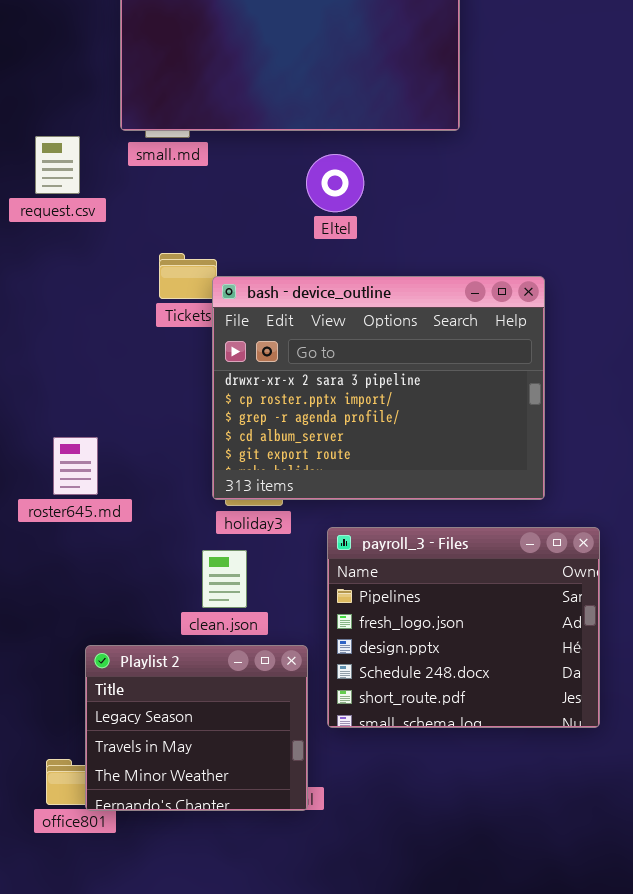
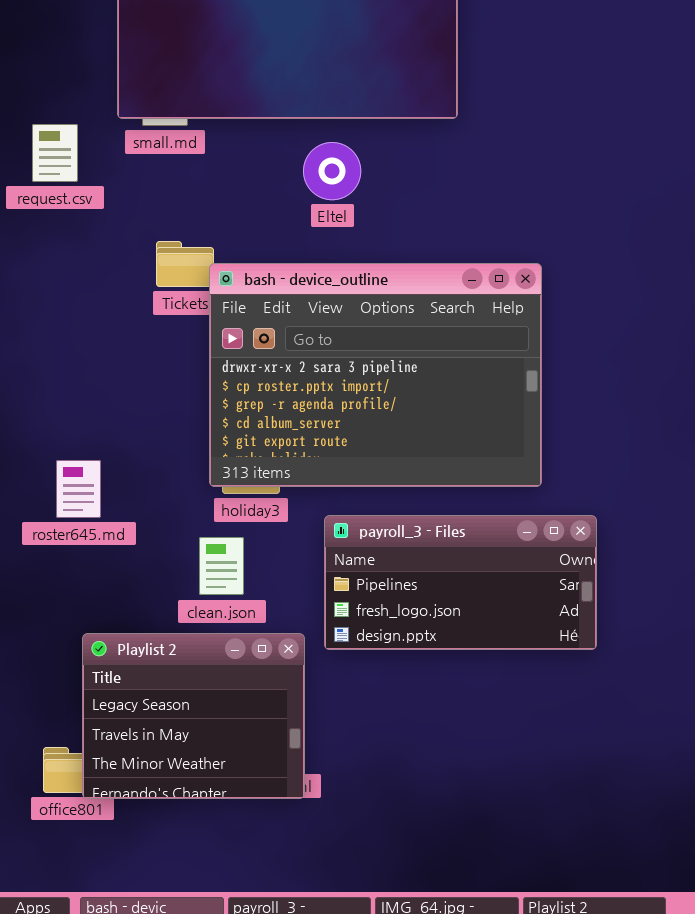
roster645.md: [53,437,98,495] -> [56,460,101,518], moved
payroll_3 - Files: [327,527,600,728] -> [324,515,597,650], resized

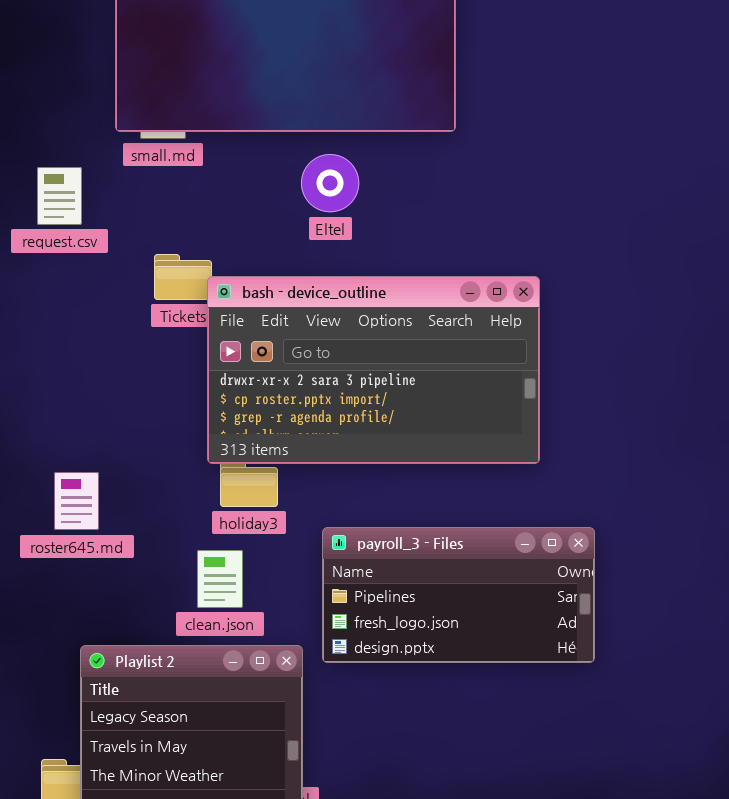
request.csv: [32,124,78,182] -> [37,167,82,225], moved
bash - device_outline: [209,263,542,487] -> [207,276,540,464], resized

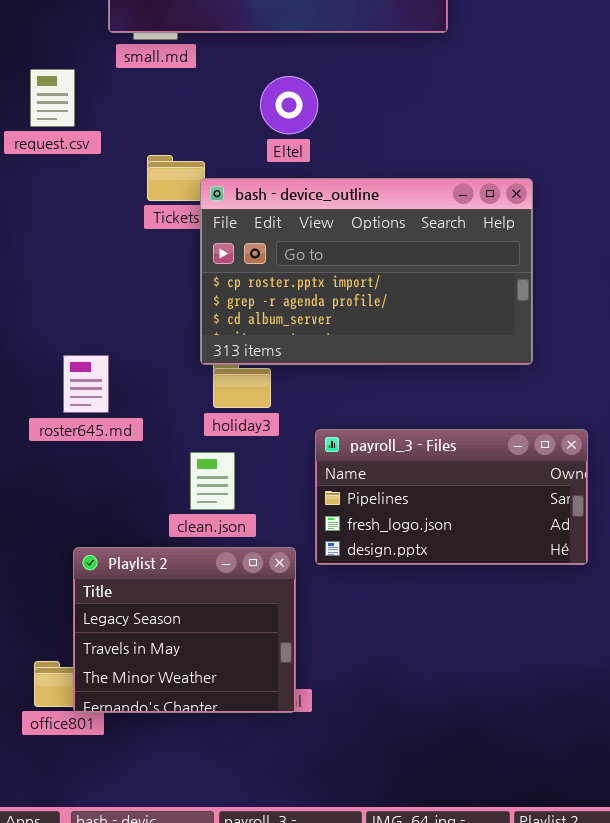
Eltel: [301,154,359,212] -> [260,76,318,134], moved
bash - device_outline: [207,276,540,464] -> [200,178,533,365], scrolled down 1 row
roster645.md: [54,472,99,530] -> [63,355,109,413], moved

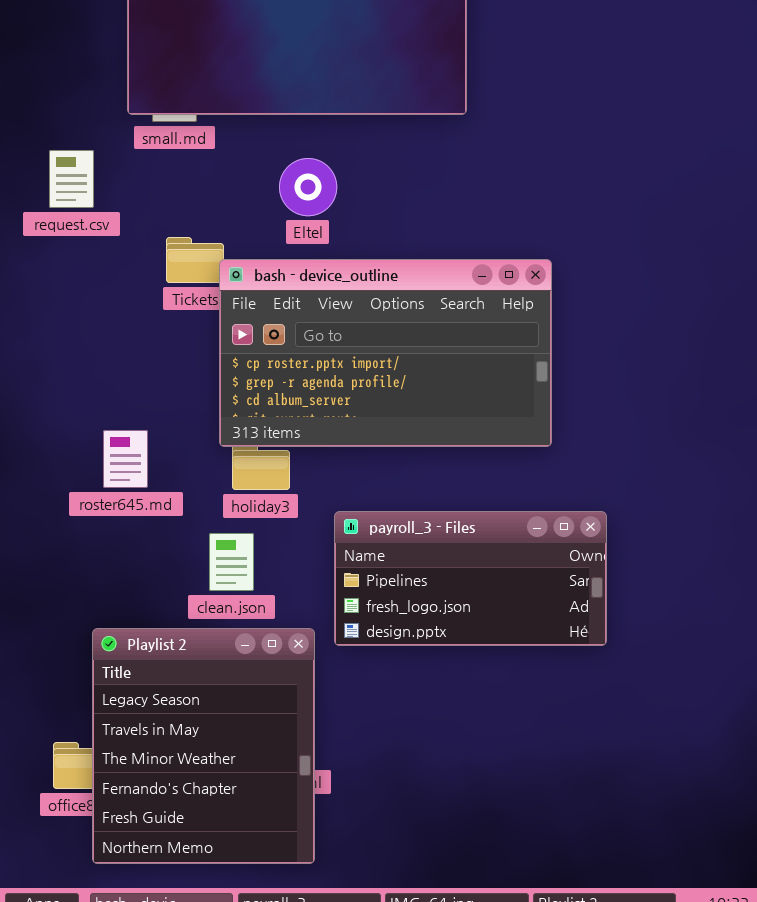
roster645.md: [63,355,109,413] -> [103,430,148,488], moved
Playlist 2: [73,547,296,713] -> [92,628,315,864], resized

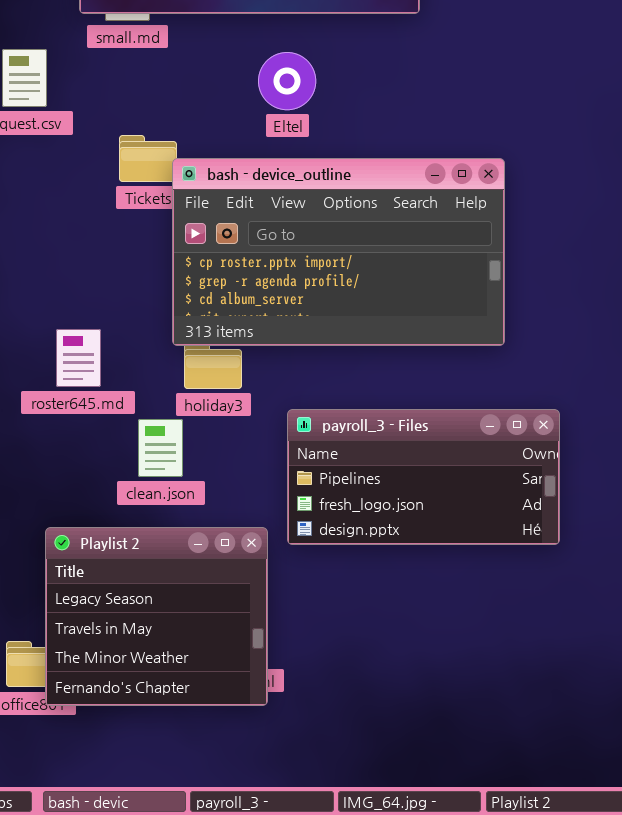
Eltel: [279,158,337,216] -> [258,52,316,110], moved
clean.json: [209,533,254,591] -> [138,419,183,477], moved
Playlist 2: [92,628,315,864] -> [45,527,268,706], resized

